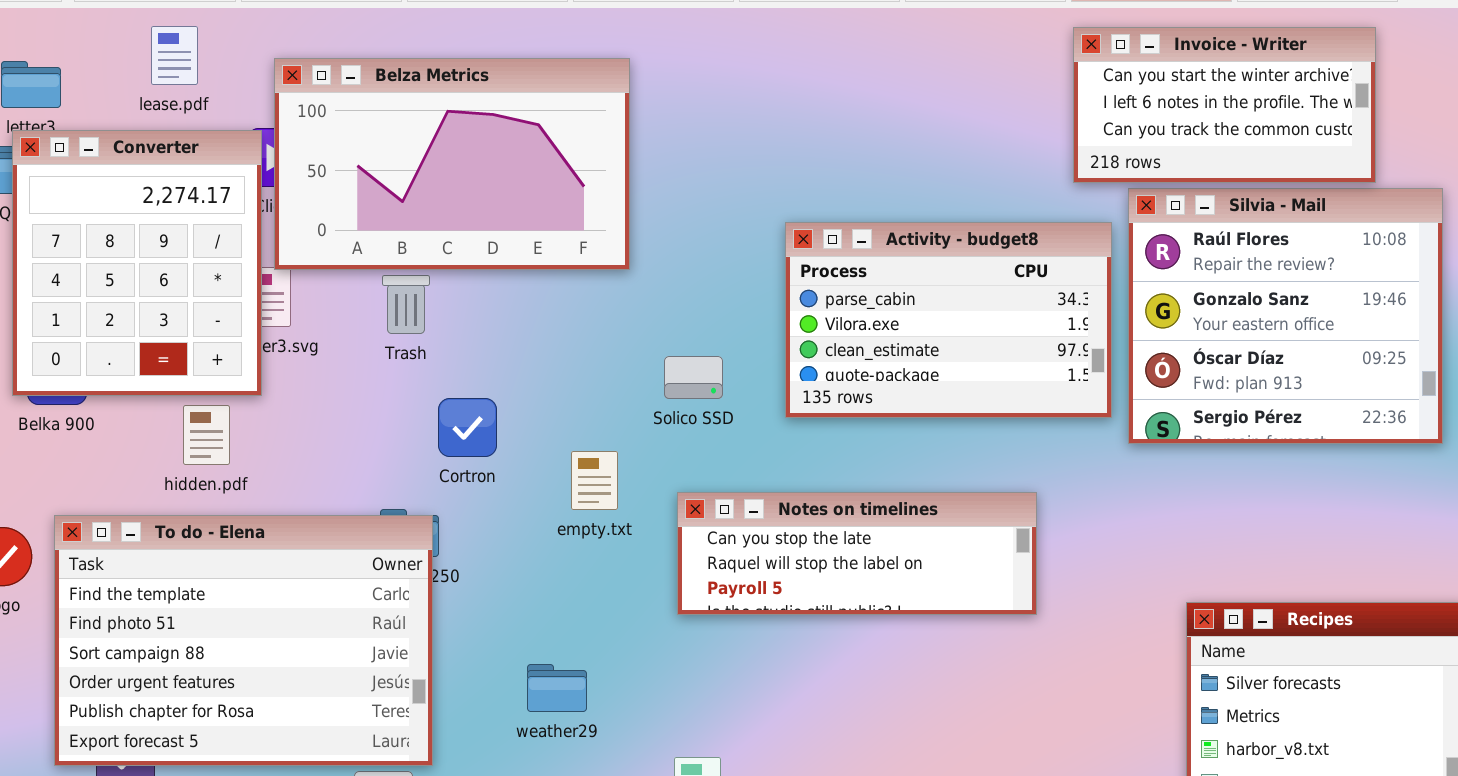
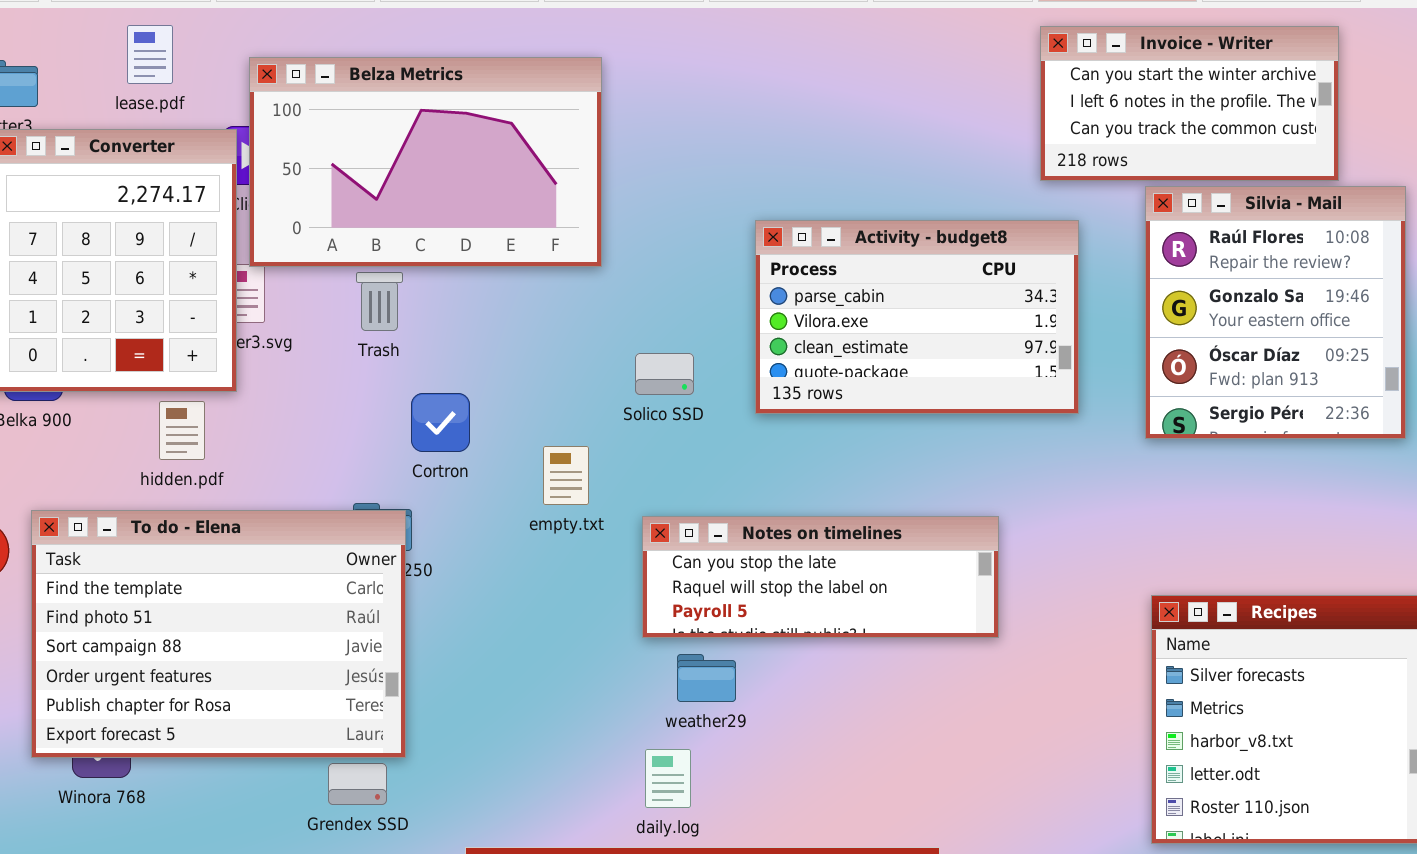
Silvia - Mail: [1128,188,1443,444] -> [1145,186,1406,439], resized
Notes on timelines: [677,492,1037,615] -> [642,516,999,638], moved
weather29: [527,664,587,712] -> [677,654,736,702], moved

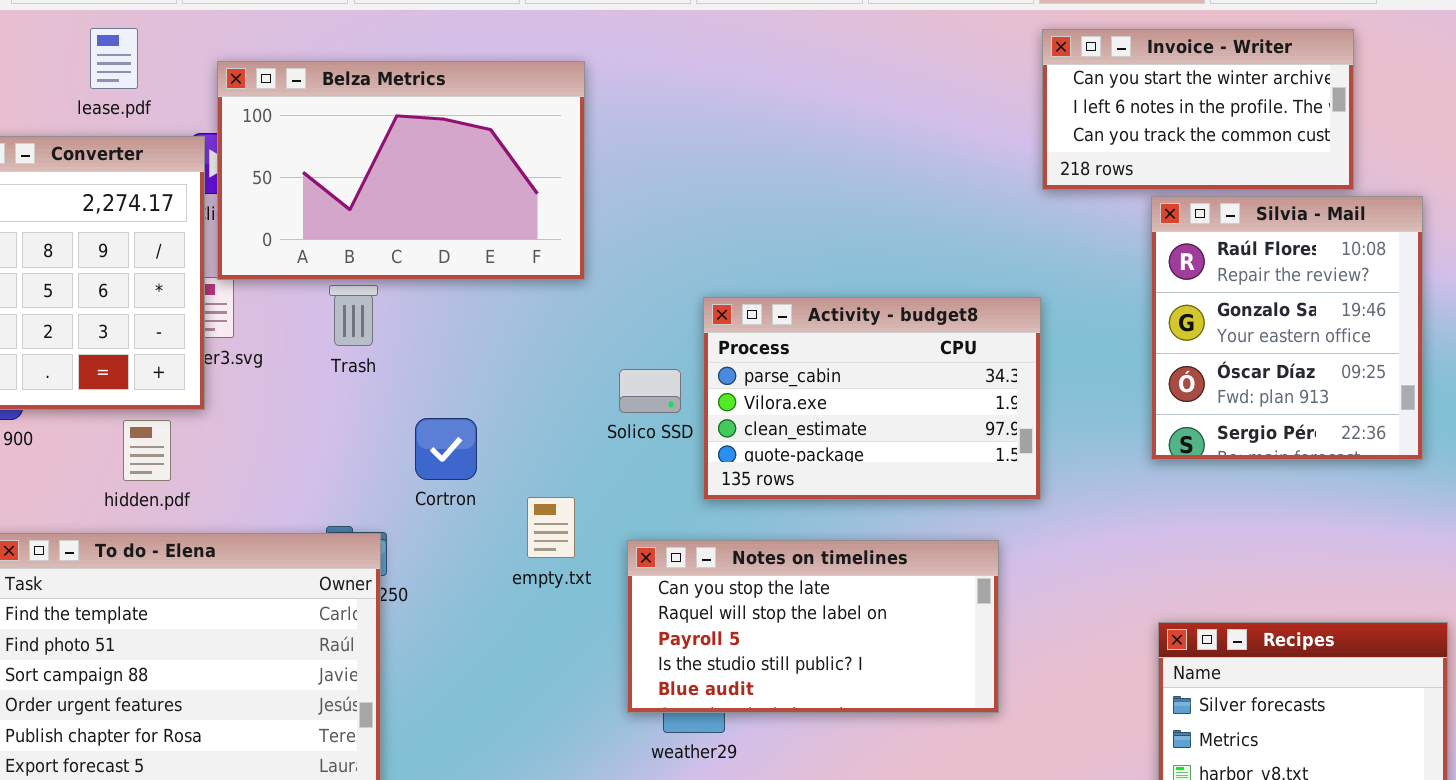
Activity - budget8: [755,220,1079,414] -> [703,297,1041,500], moved
Cortron: [411,393,470,452] -> [415,418,477,480], moved
empty.txt: [543,446,589,505] -> [527,497,575,558], moved
Notes on timelines: [642,516,999,638] -> [627,540,999,713], resized

